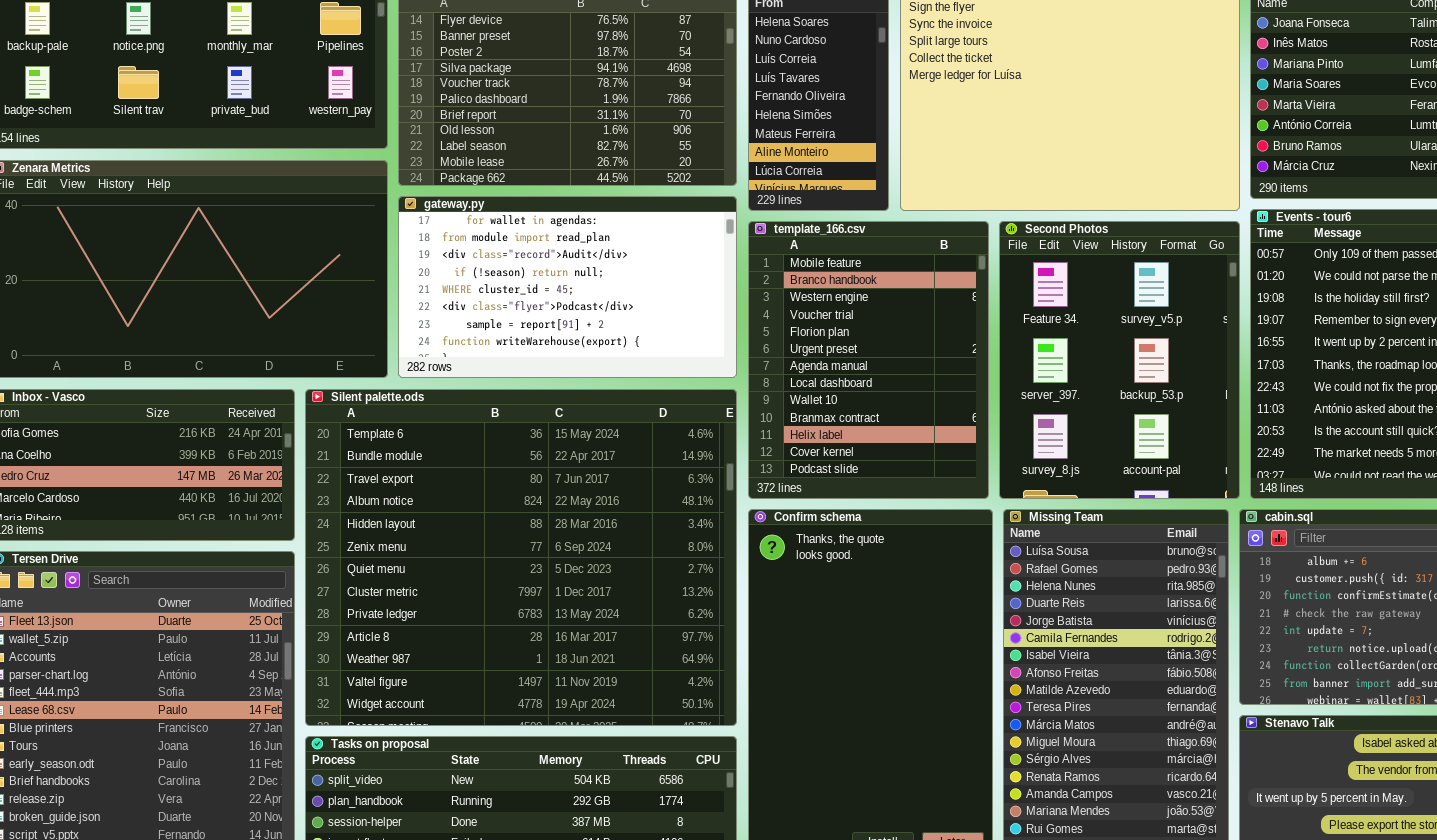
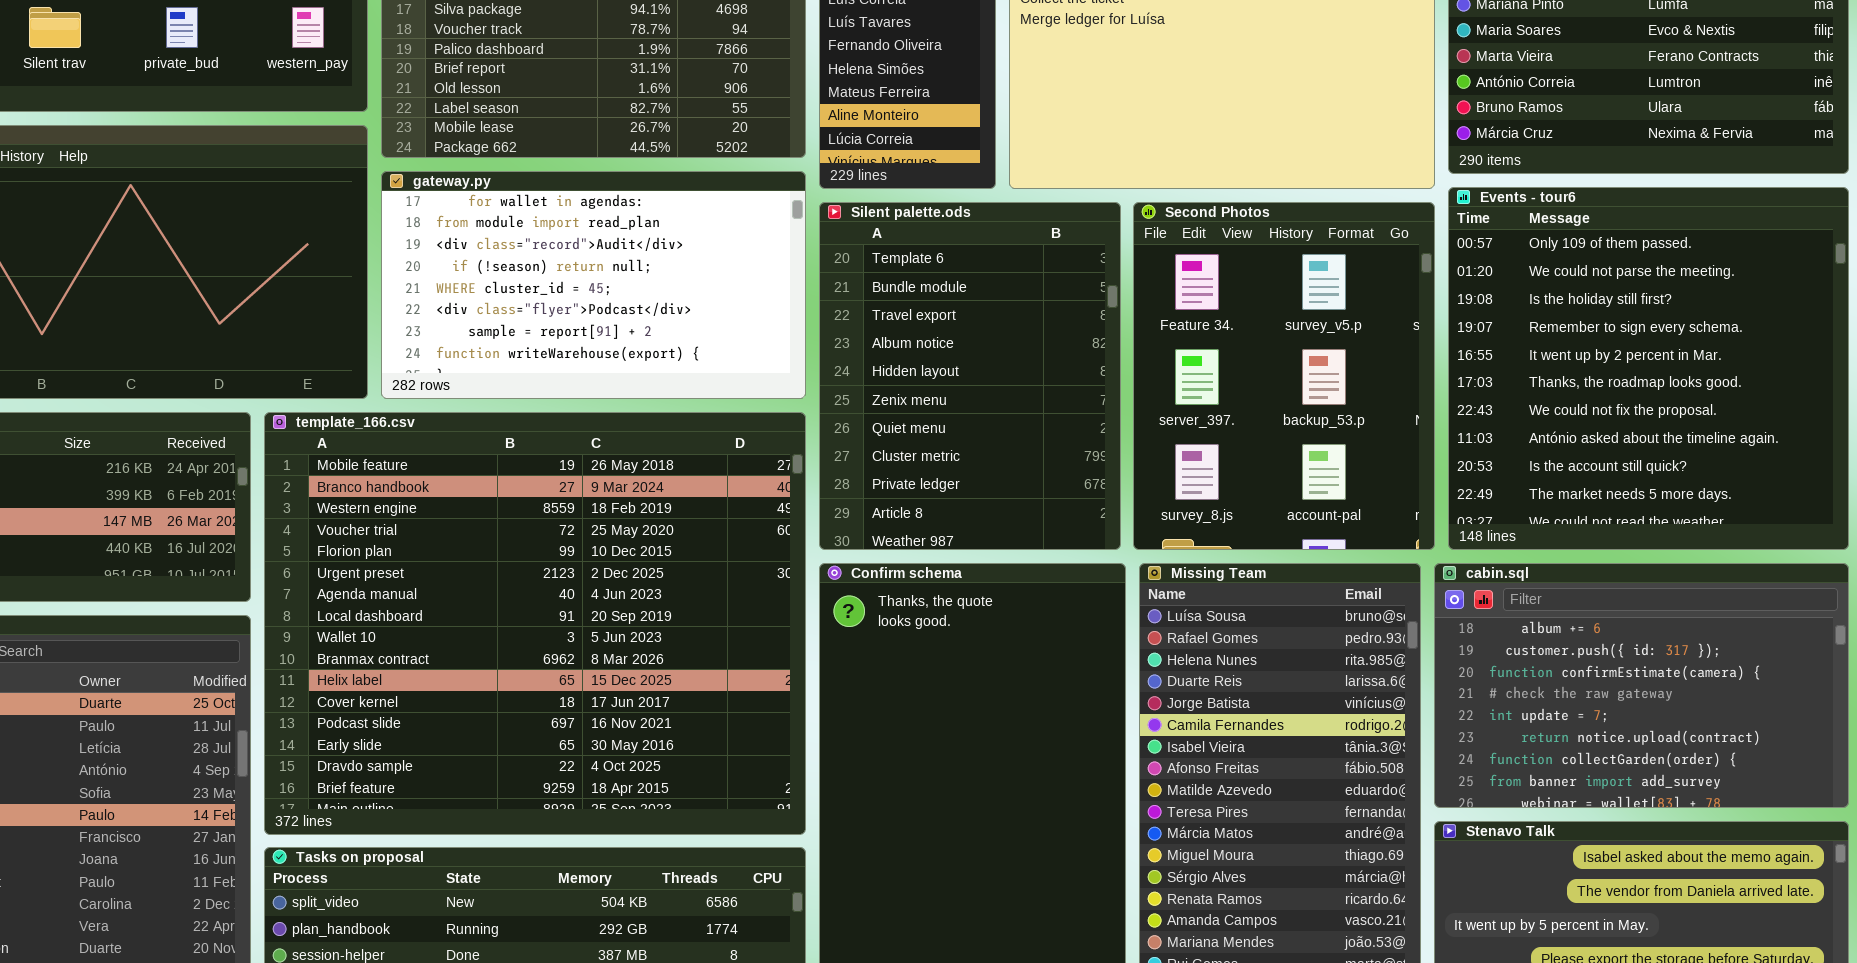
template_166.csv: [748,221,989,499] -> [264,412,806,835], moved, resized
Silent palette.ods: [305,389,737,726] -> [819,202,1121,550], moved, resized

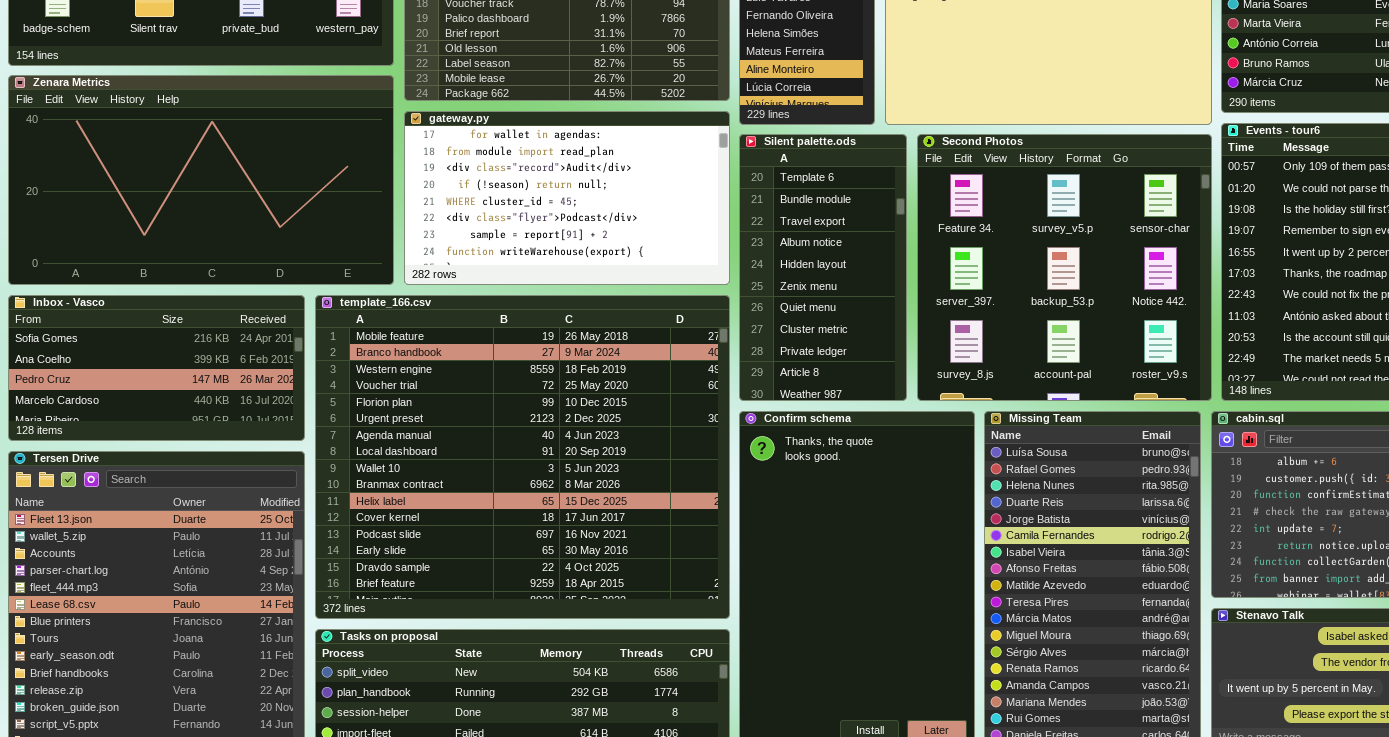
Silent palette.ods: [819,202,1121,550] -> [739,134,907,401], resized
Second Photos: [1133,202,1435,550] -> [917,134,1212,401], resized

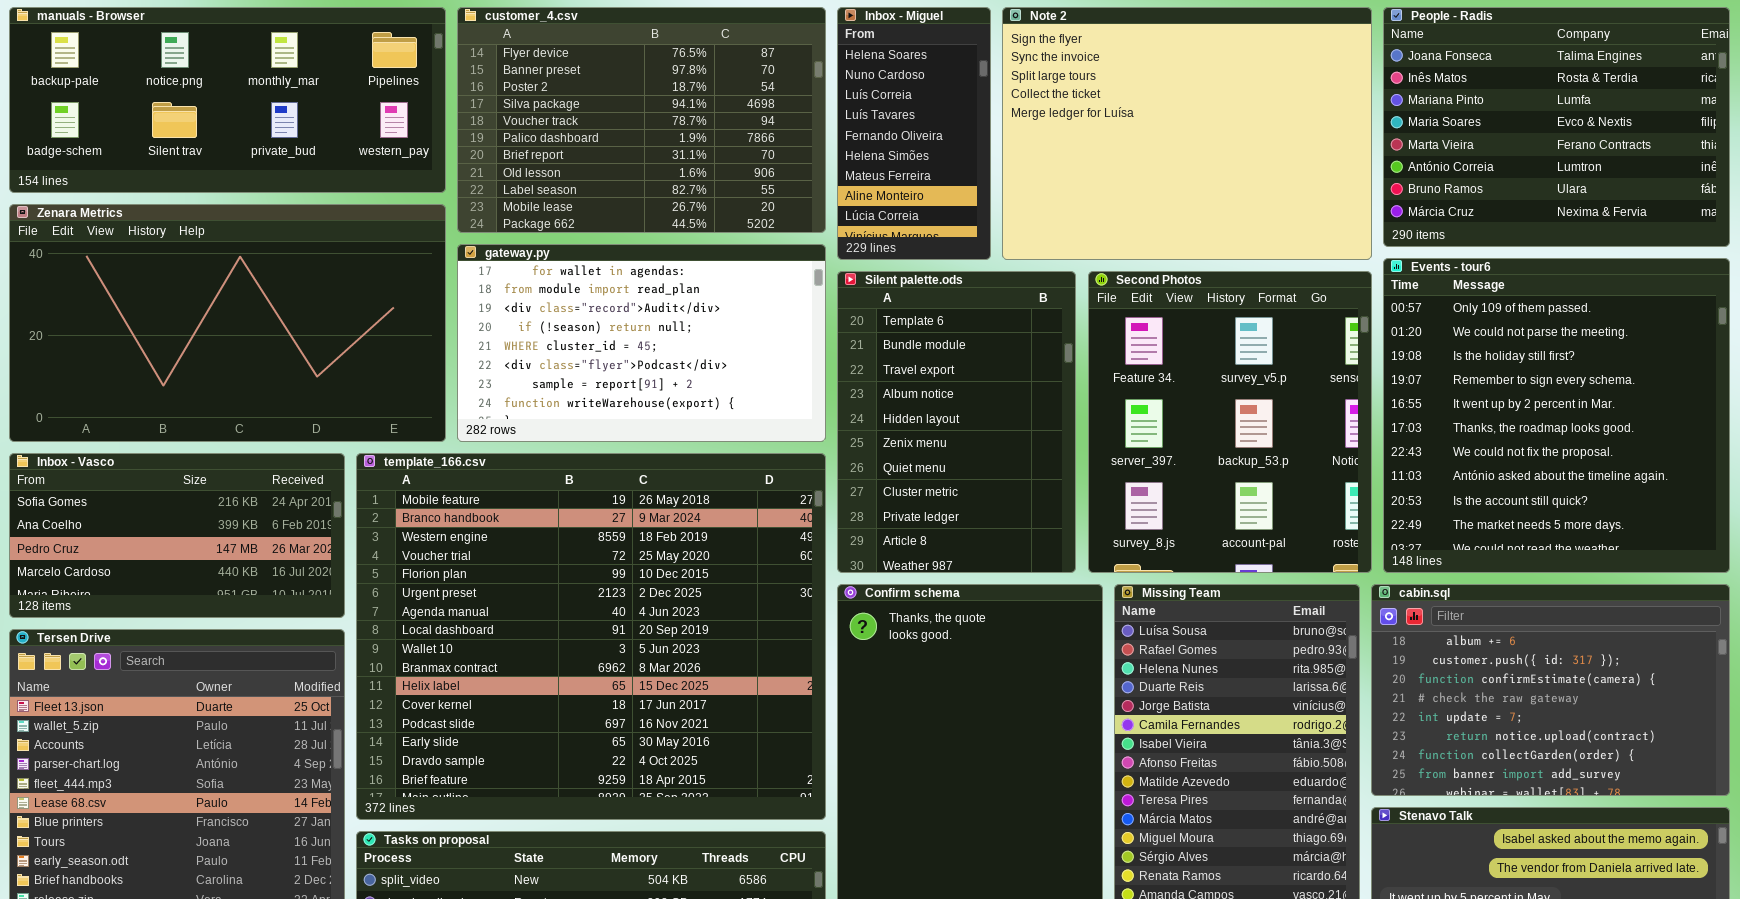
Silent palette.ods: [739,134,907,401] -> [837,271,1076,573], resized
Second Photos: [917,134,1212,401] -> [1088,271,1372,573], resized

